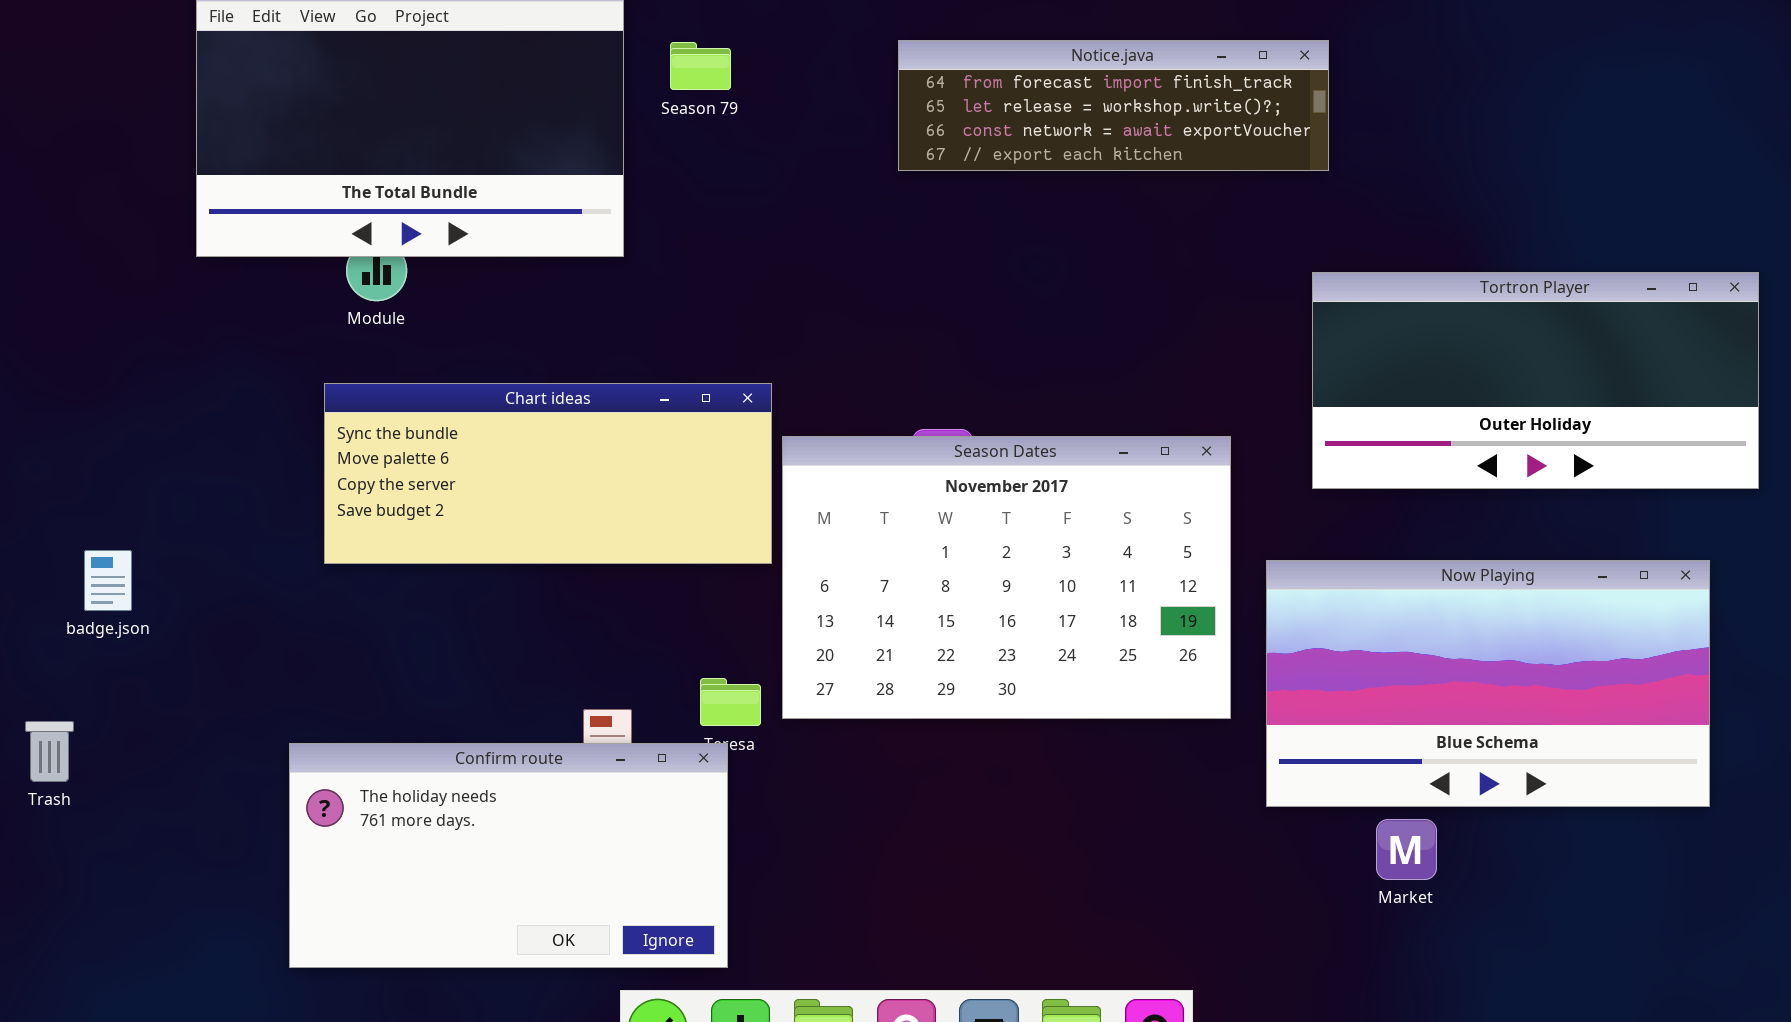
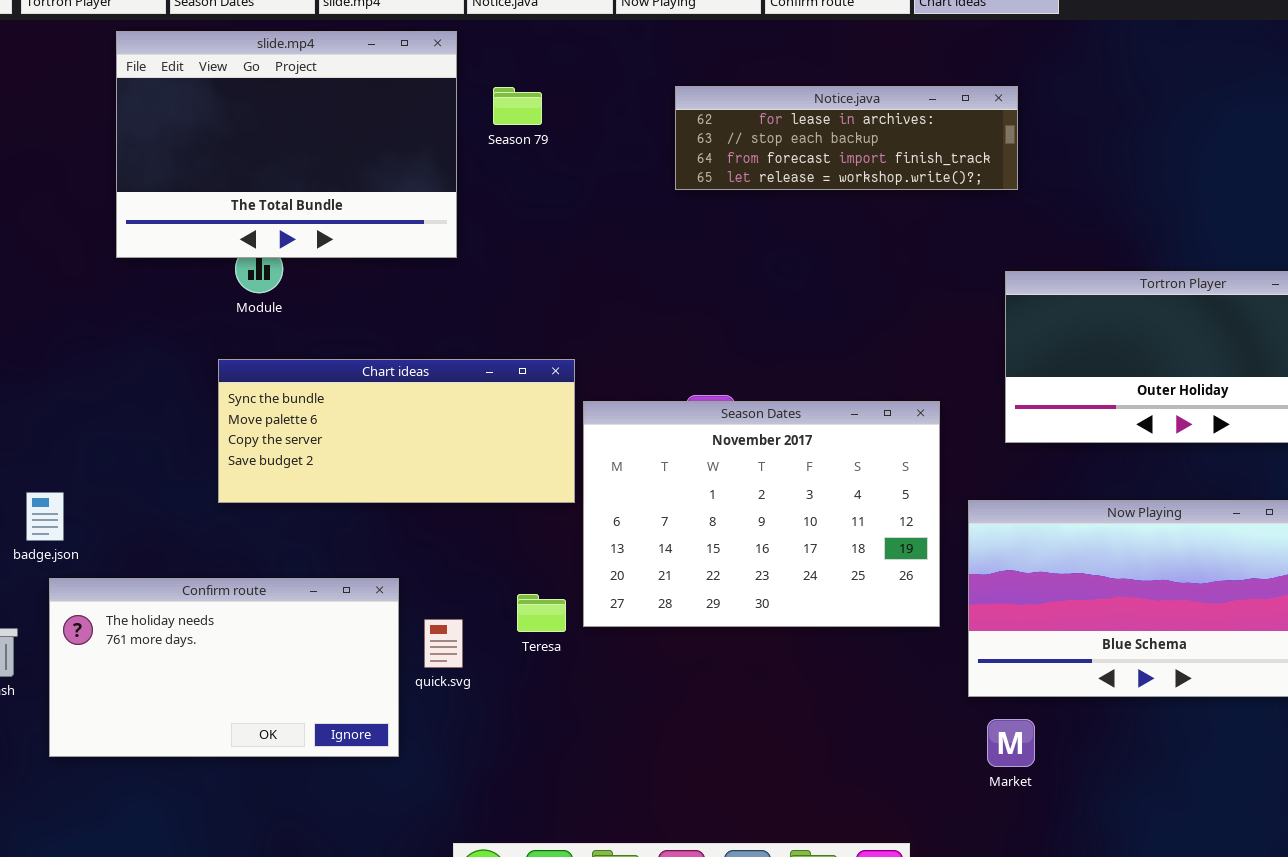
Notice.java: [898,40,1329,171] -> [675,86,1018,190], scrolled up 2 rows
Confirm route: [289,743,728,968] -> [49,578,399,757], moved
Market: [1376,819,1437,880] -> [987,719,1035,767], moved

